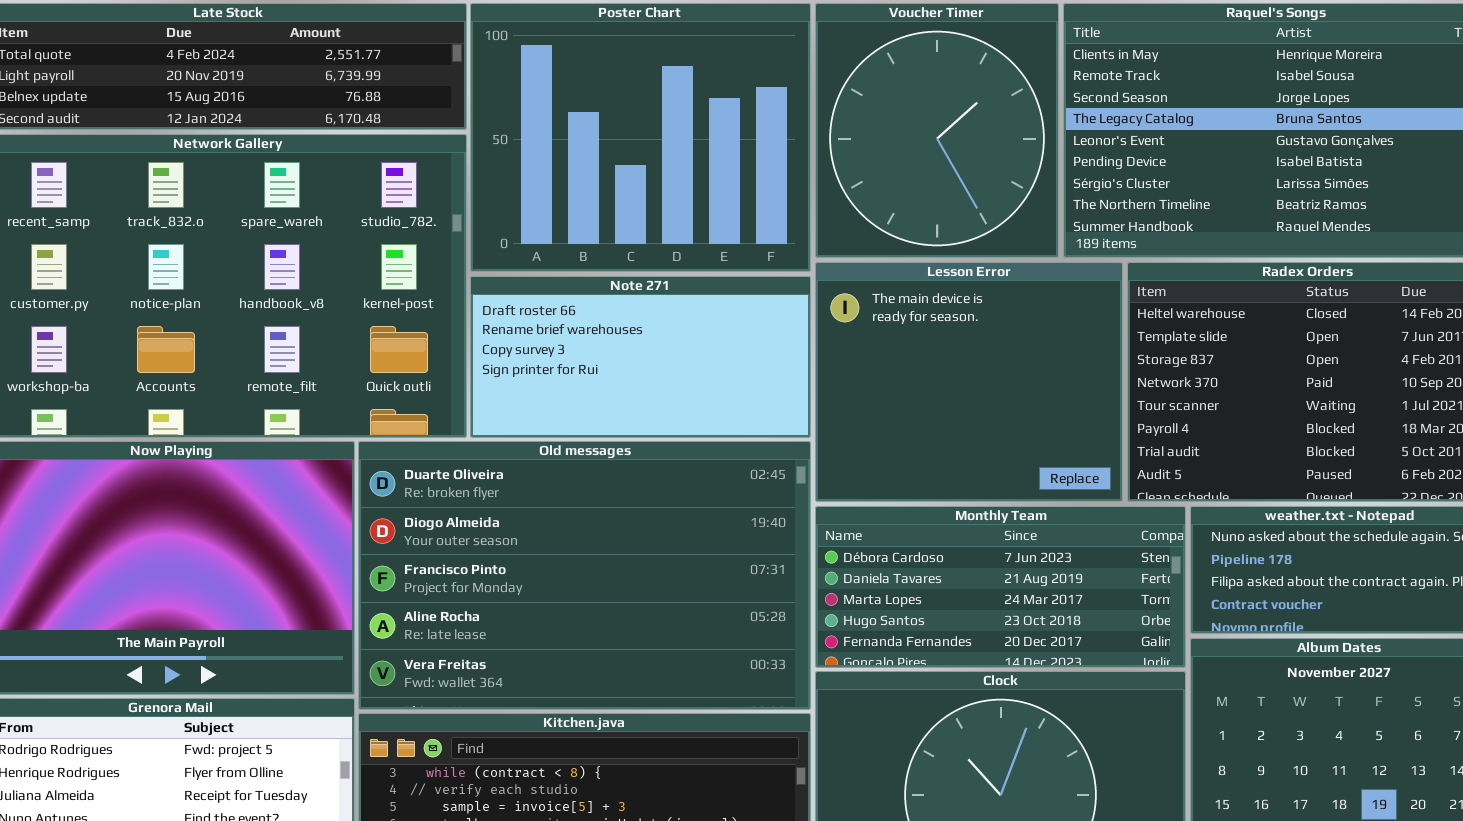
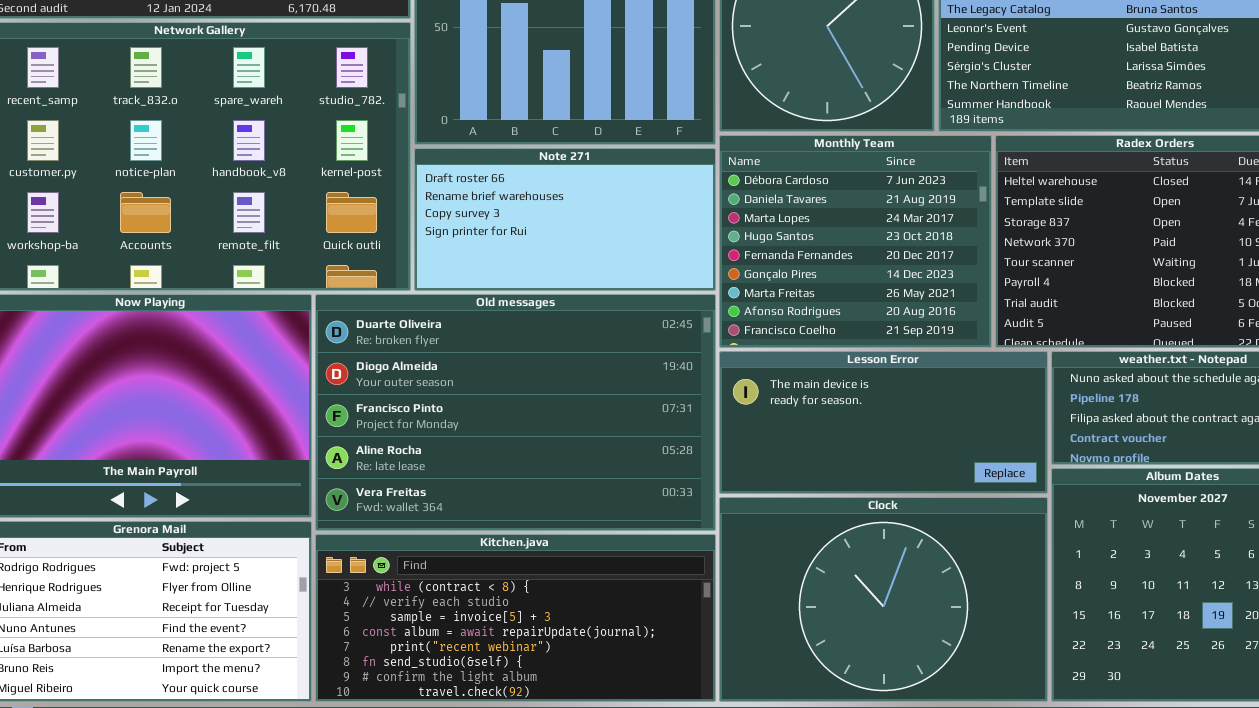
Lesson Error: [815,262,1123,502] -> [719,351,1048,494], moved, resized
Monthly Team: [815,506,1186,668] -> [719,135,992,348], moved, resized

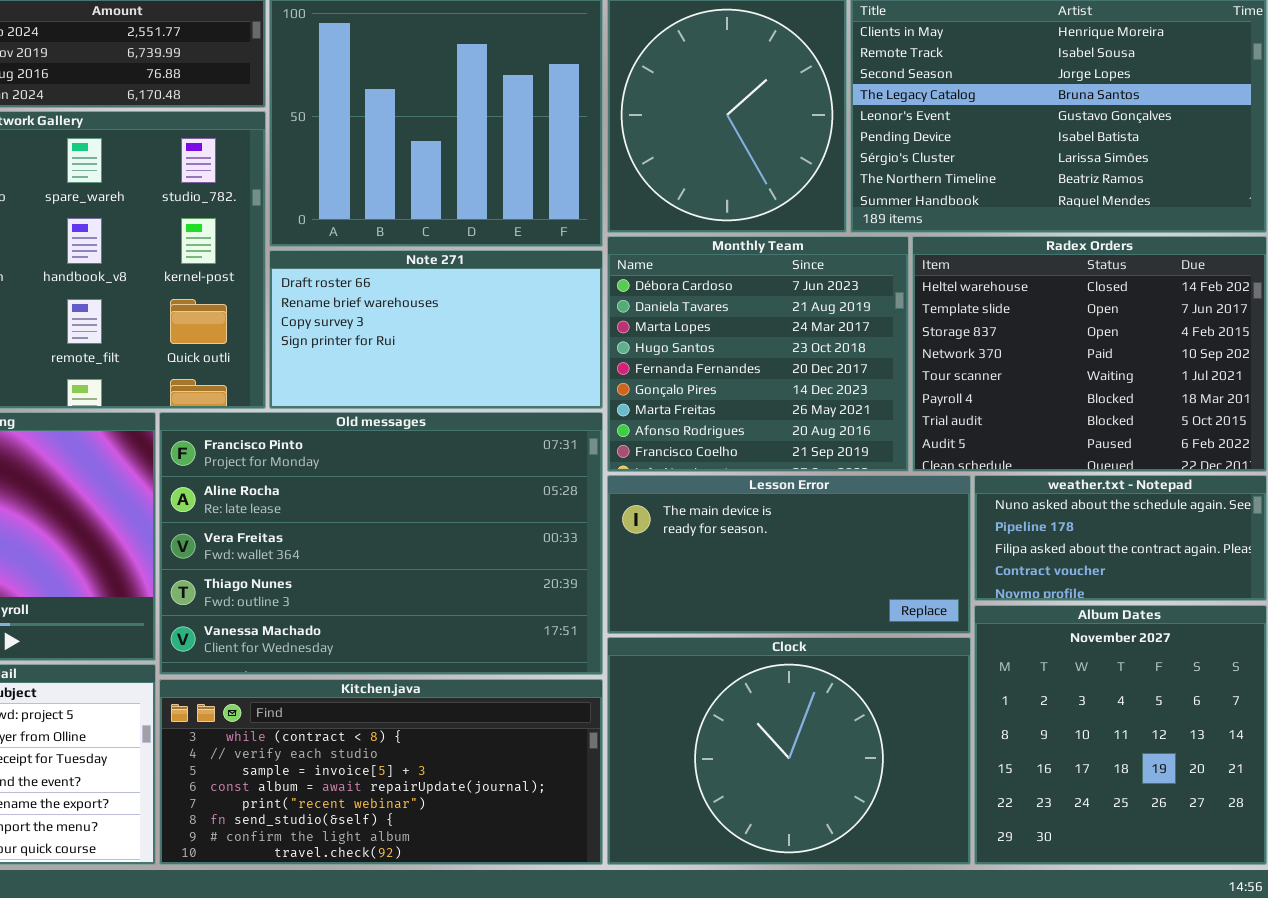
Old messages: [315,294,716,531] -> [159,412,603,675], scrolled down 2 rows

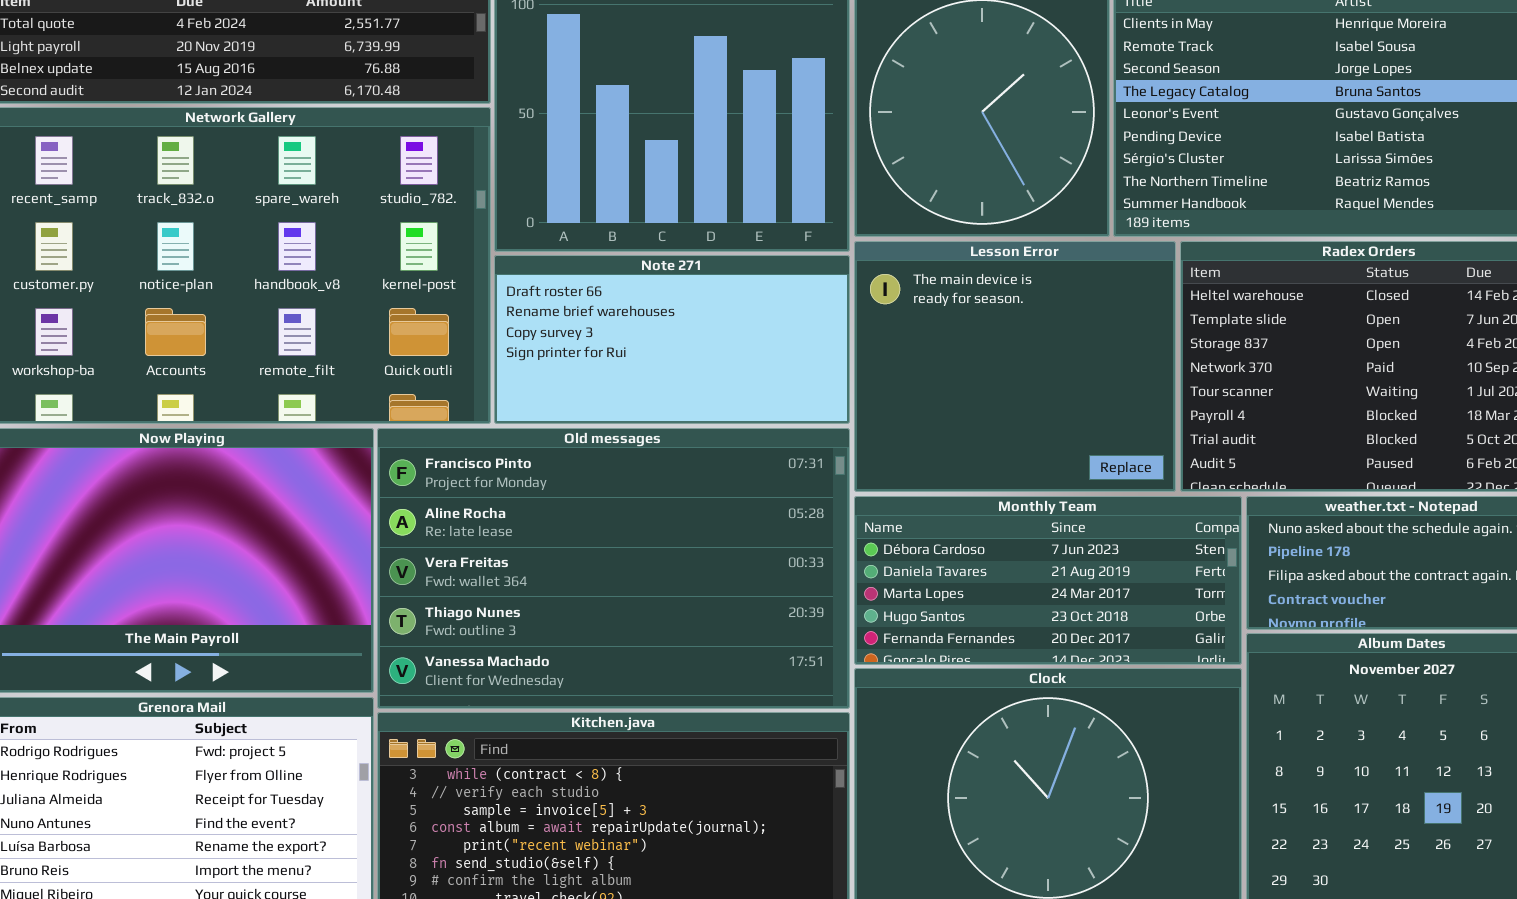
Monthly Team: [607,236,909,472] -> [854,496,1242,665], moved, resized
Lesson Error: [607,475,971,634] -> [854,241,1176,492], moved, resized

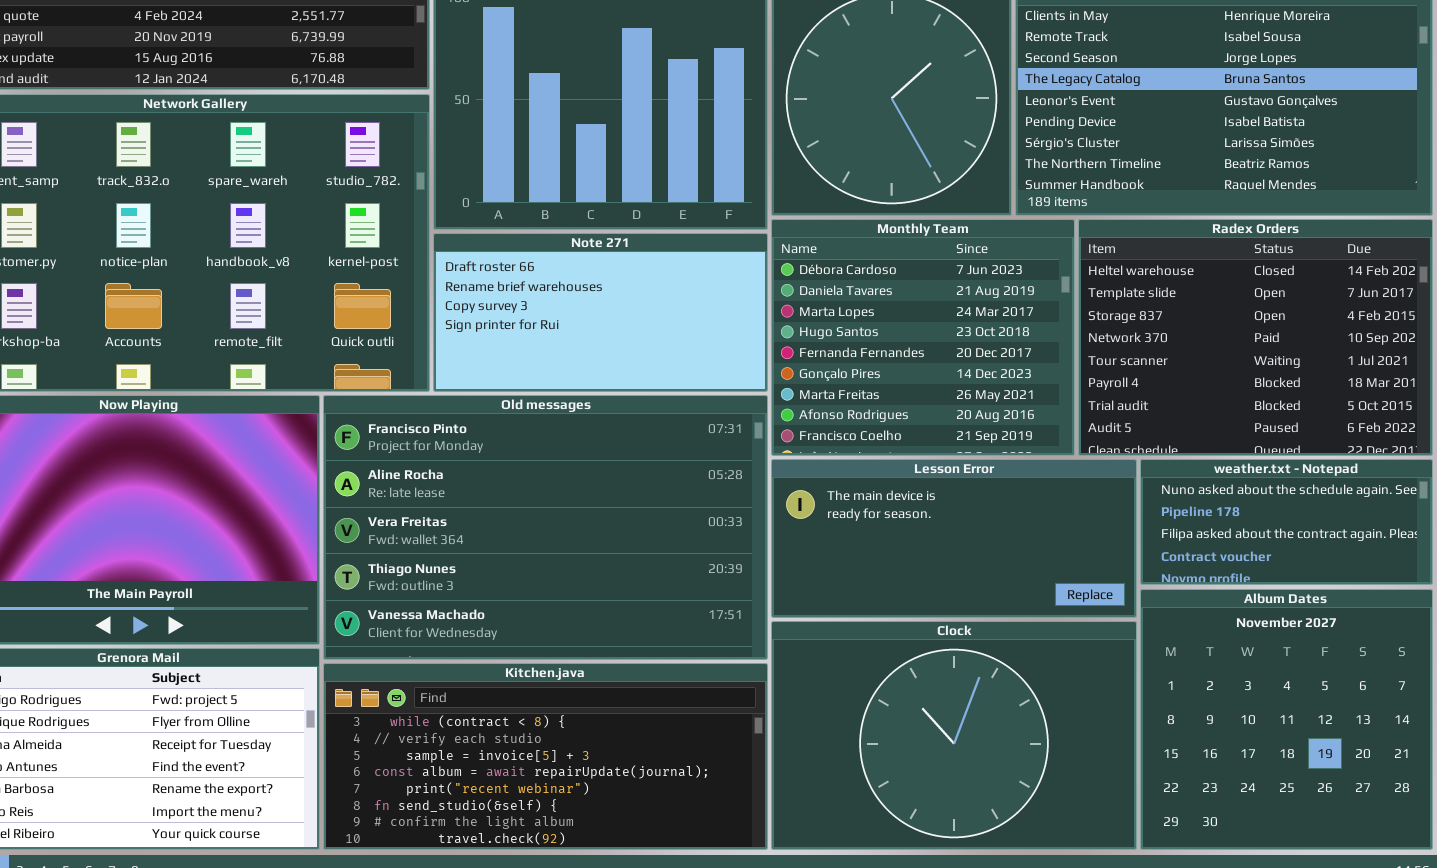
Lesson Error: [854,241,1176,492] -> [771,459,1137,618], moved, resized
Monthly Team: [854,496,1242,665] -> [771,219,1075,456], moved, resized

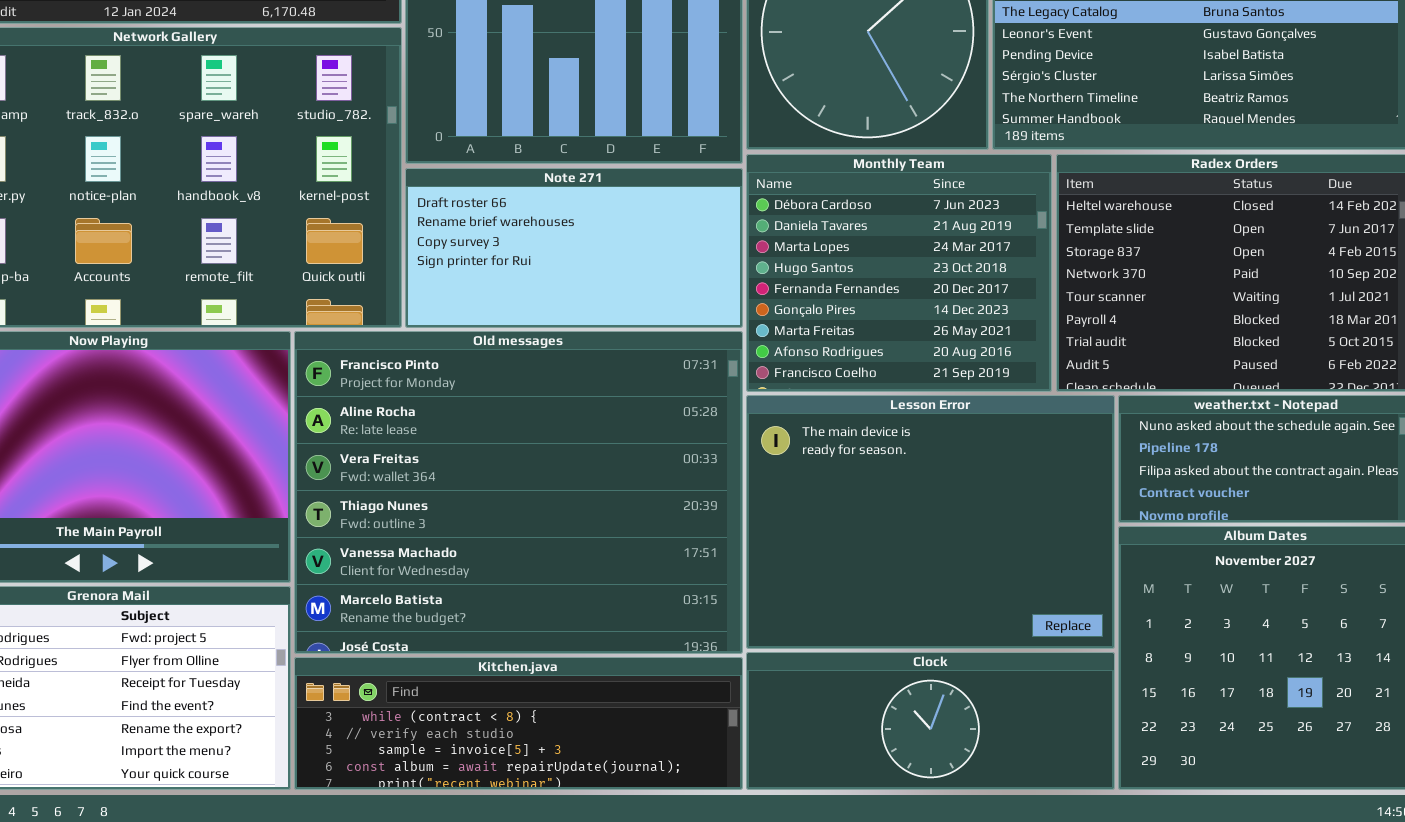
Old messages: [323,395,768,660] -> [294,331,743,654], resized
Lesson Error: [771,459,1137,618] -> [746,395,1115,649], resized
Clock: [771,621,1137,850] -> [746,652,1115,790], resized
Kitchen.java: [323,663,768,850] -> [294,657,743,790], resized

